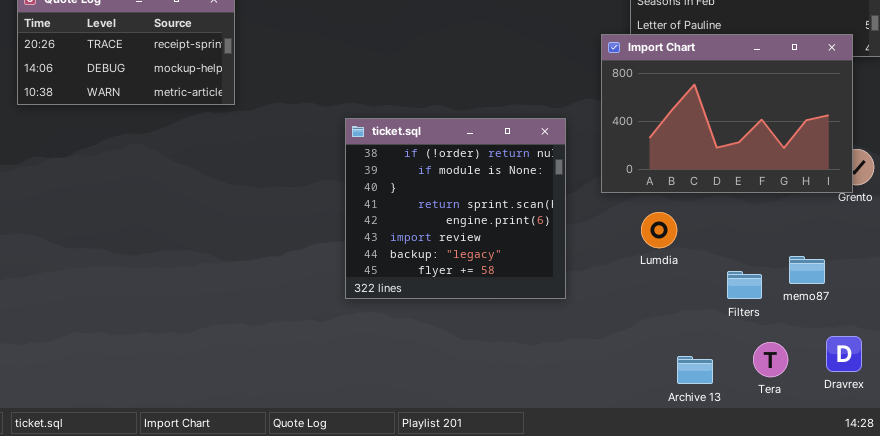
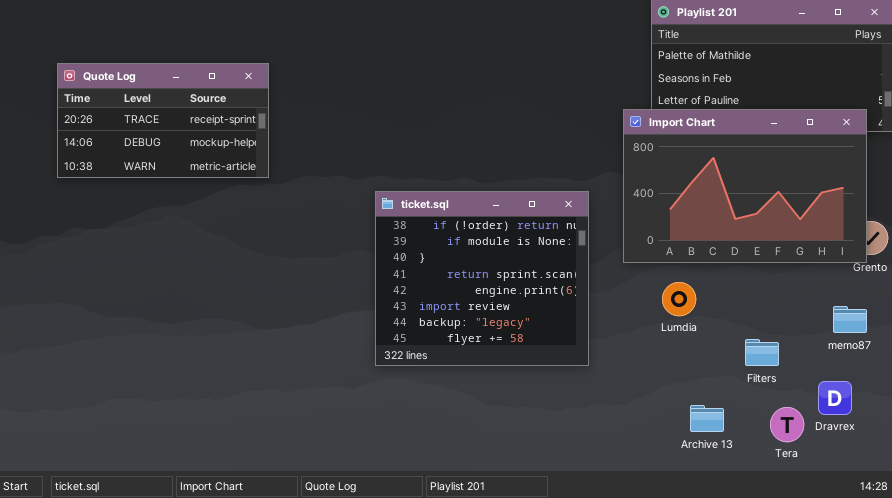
memo87: [789,256,825,284] -> [833,306,867,333], moved
Dravrex: [826,336,862,372] -> [818,381,852,415], moved
Archive 13: [677,356,713,384] -> [690,405,724,432], moved

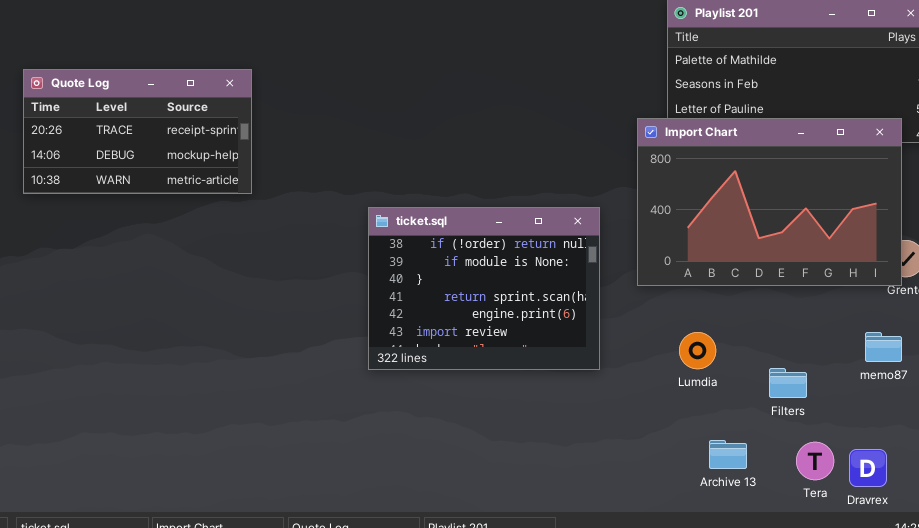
ticket.sql: [375,191,589,366] -> [368,207,600,370], resized
Lumdia: [662,282,696,316] -> [679,332,716,369], moved
Dravrex: [818,381,852,415] -> [849,449,887,487], moved

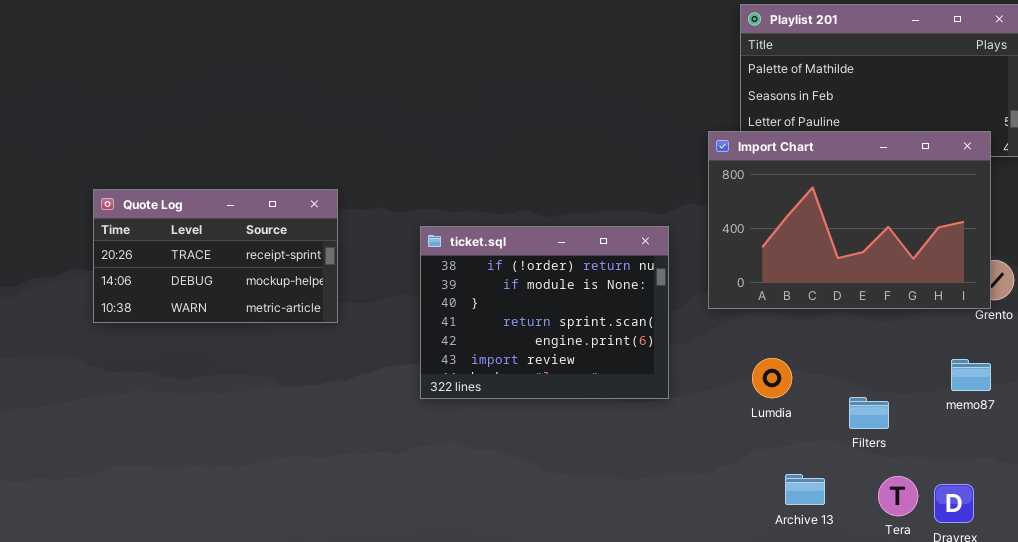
Quote Log: [23,69,252,194] -> [93,189,338,323], moved

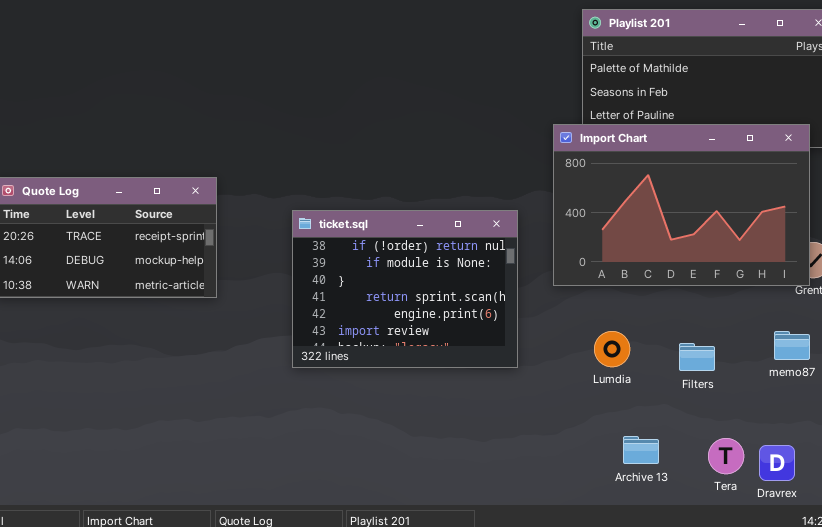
Filters: [849,397,889,429] -> [679,343,715,371], moved

